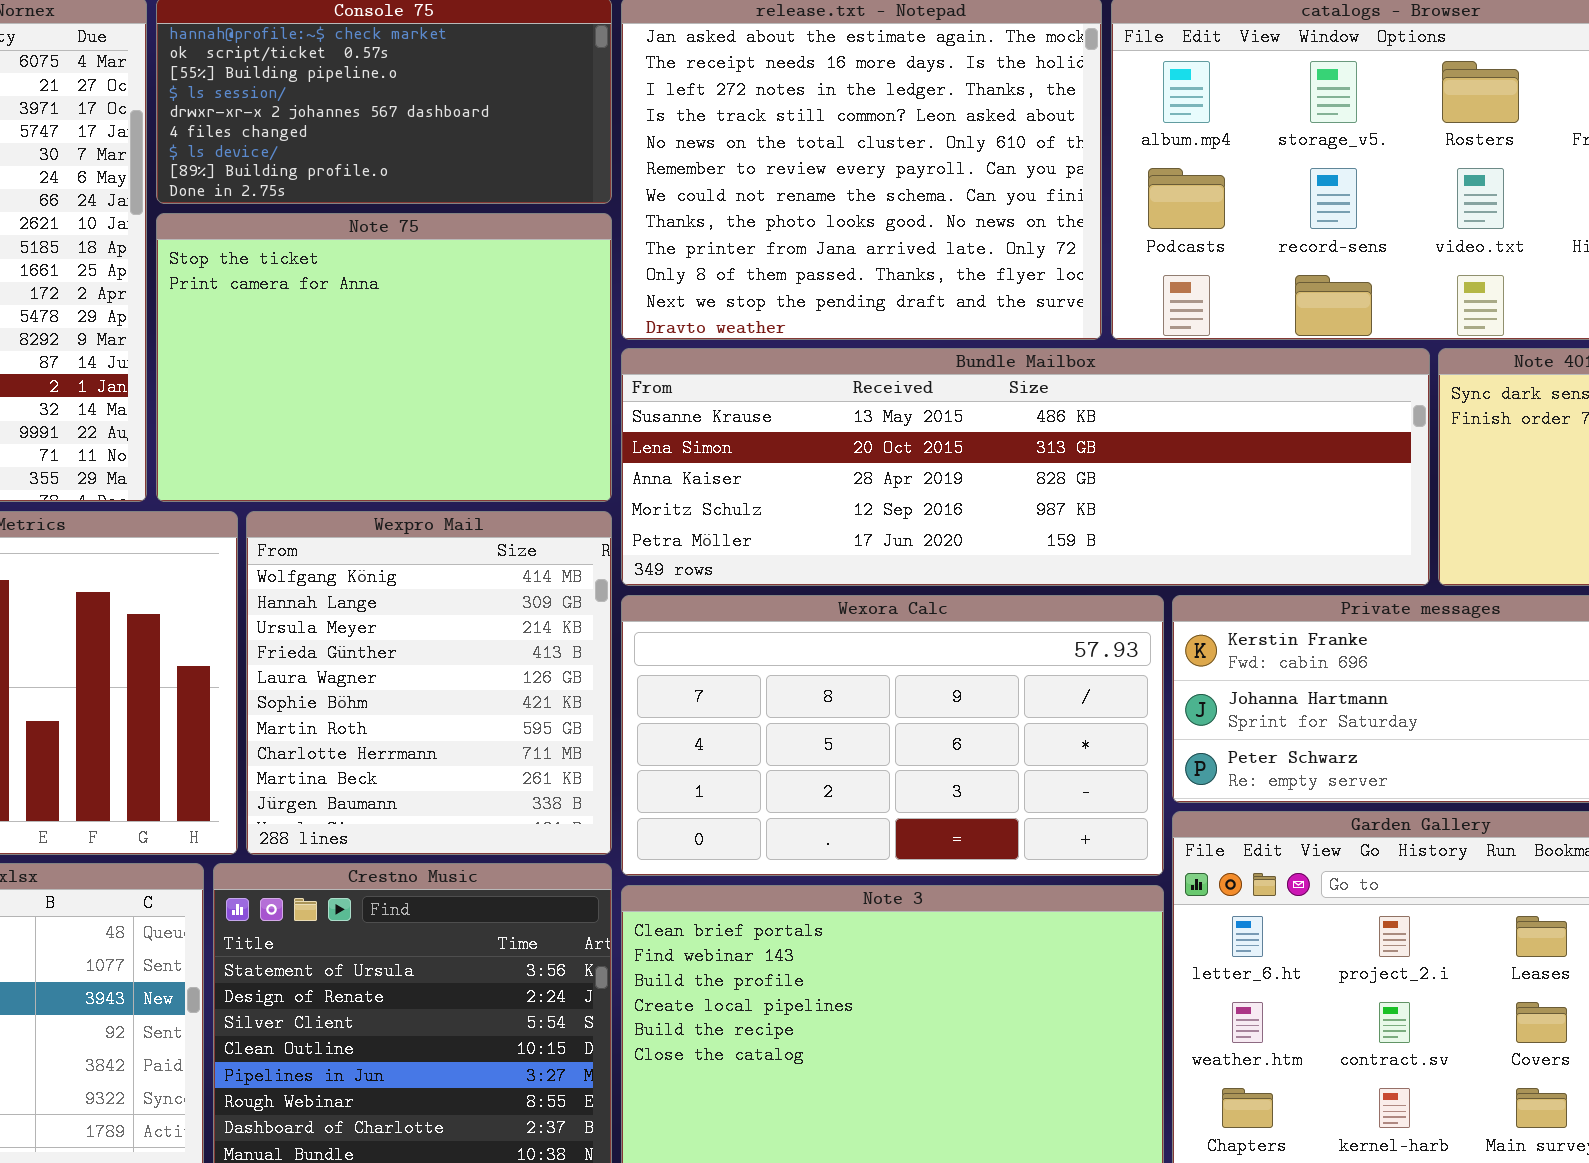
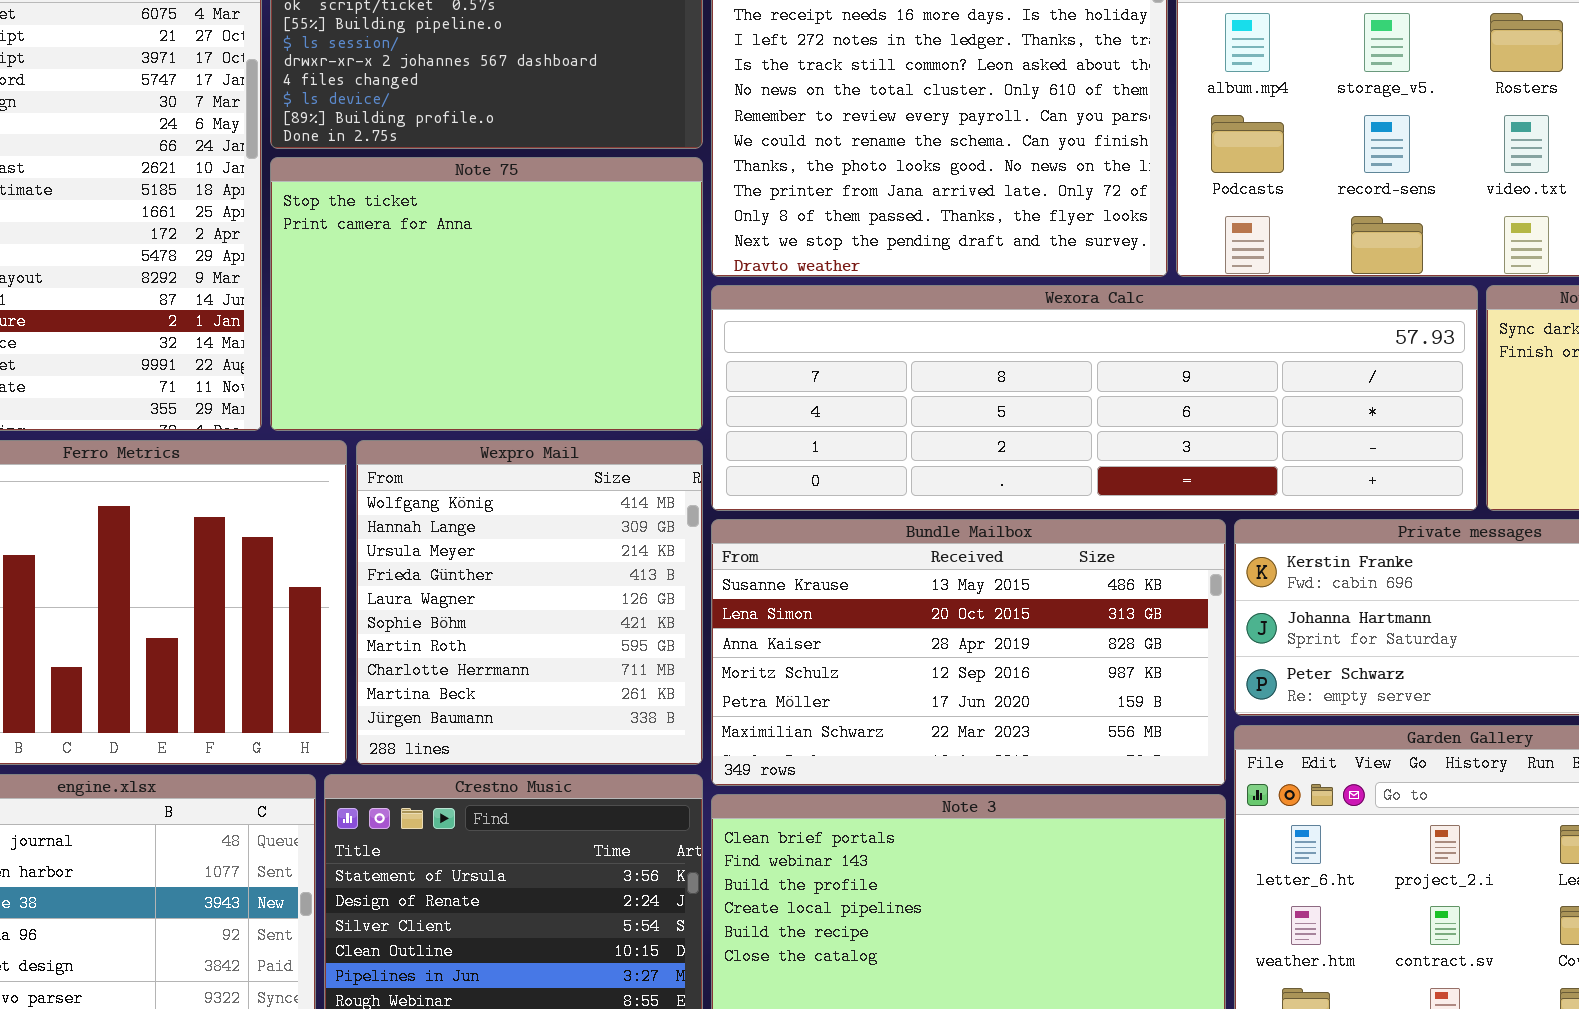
Bundle Mailbox: [621,348,1430,586] -> [711,519,1226,786], moved, resized
Wexora Calc: [621,595,1164,876] -> [711,285,1478,511], moved, resized

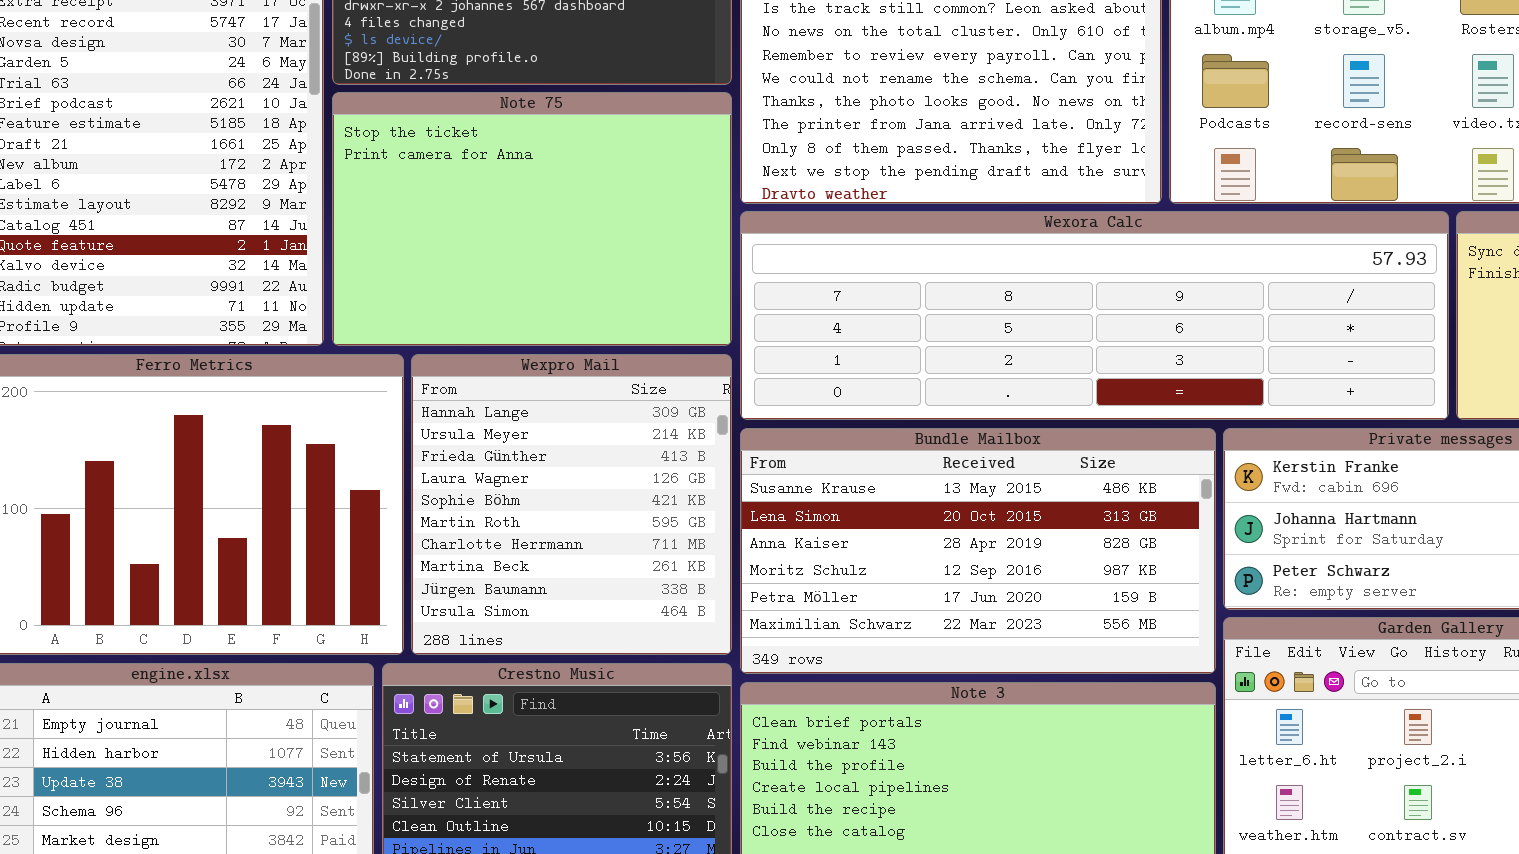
Wexpro Mail: [356,440,703,765] -> [411,354,732,655], scrolled down 1 row

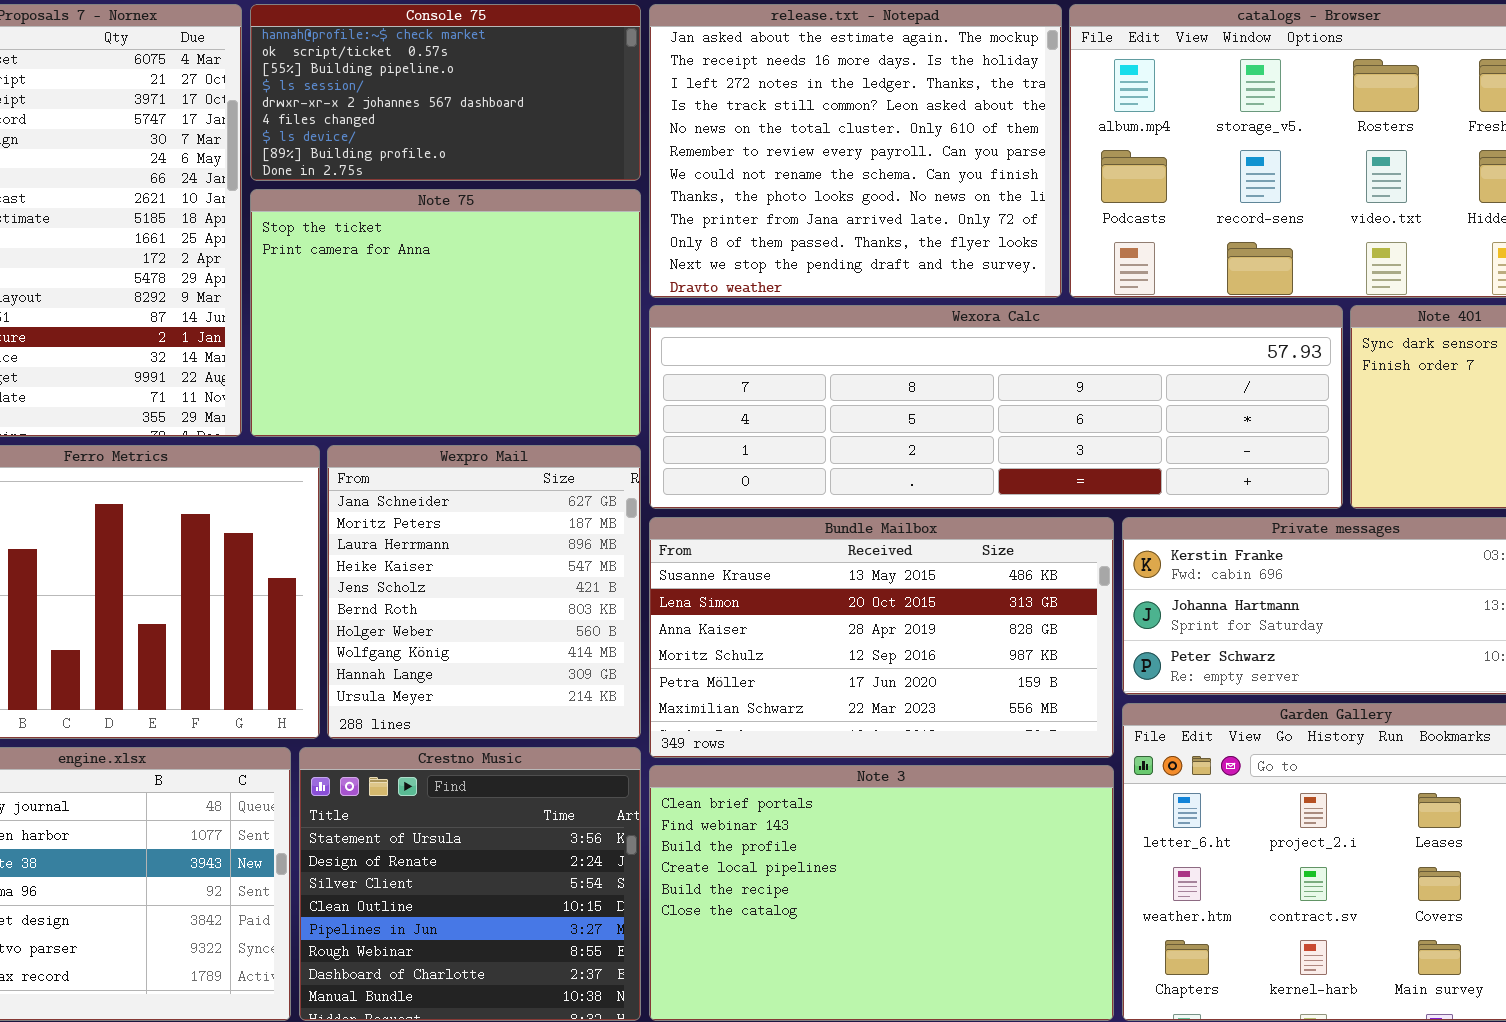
Wexpro Mail: [411,354,732,655] -> [327,445,641,739], scrolled up 8 rows

